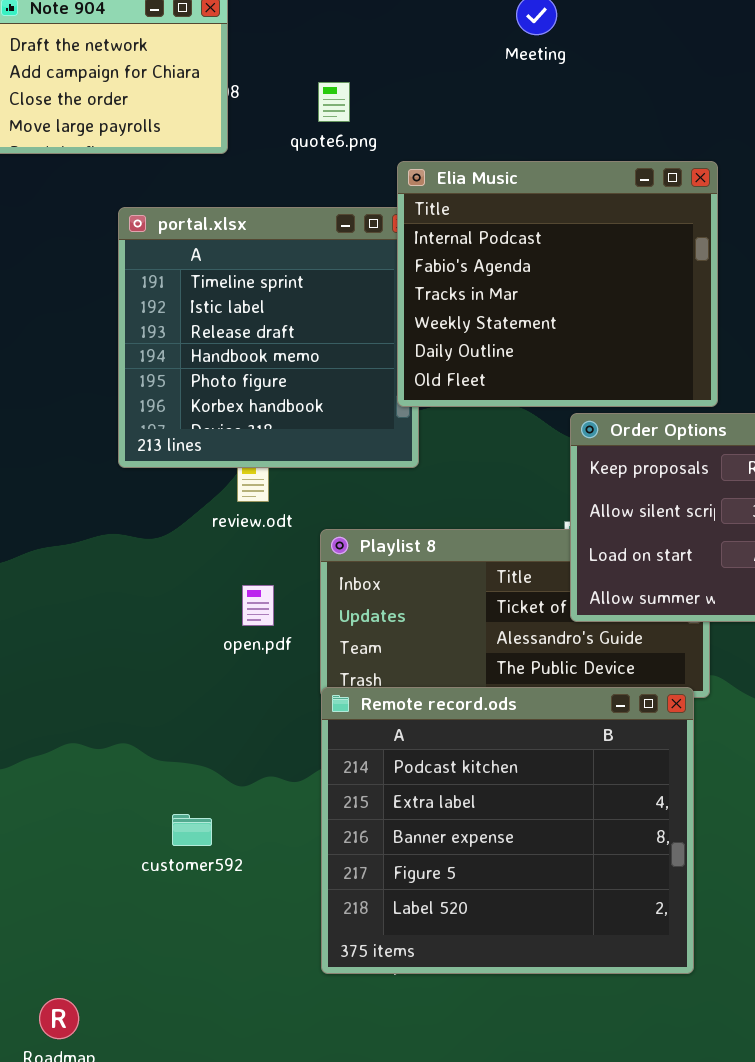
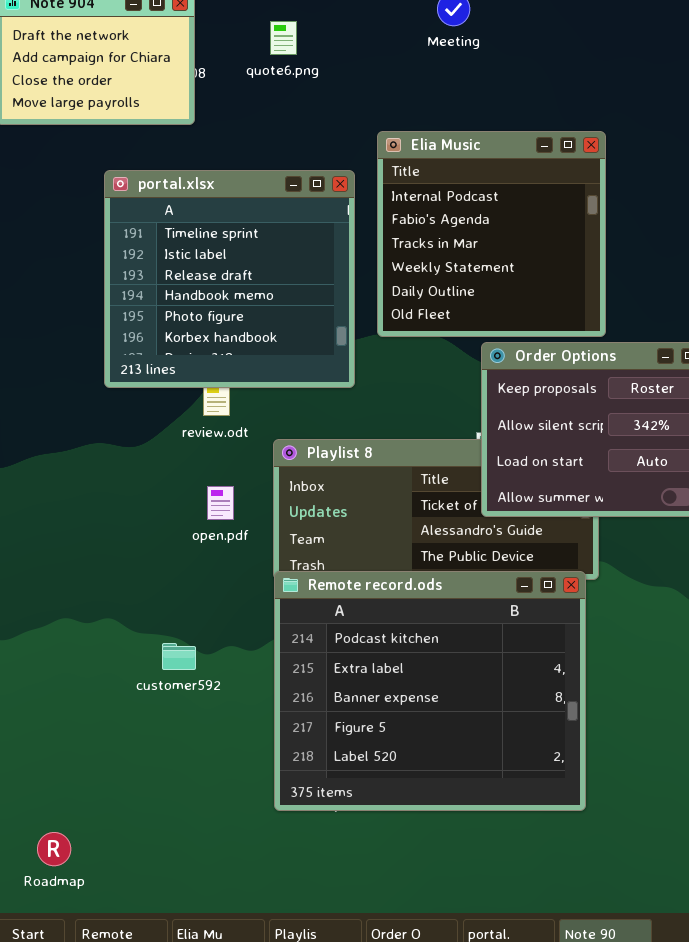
quote6.png: [318,82,350,122] -> [270,21,297,55], moved
Elia Music: [397,161,718,407] -> [377,131,606,337], resized
customer592: [172,814,212,846] -> [162,643,196,670], moved

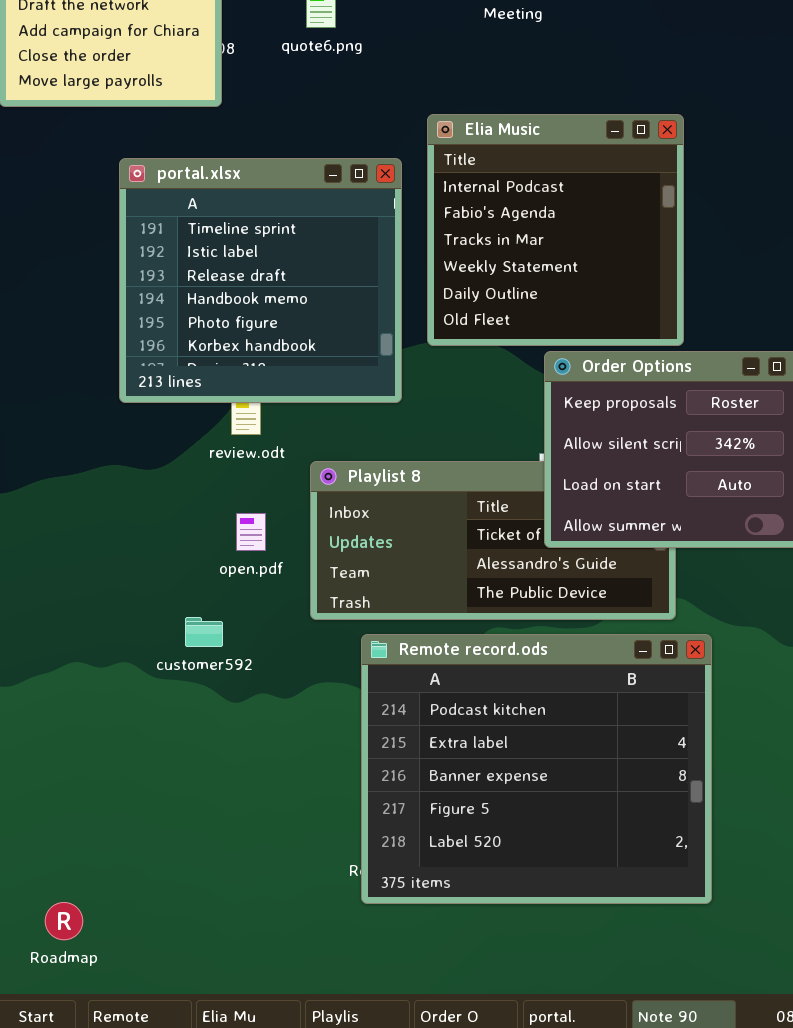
Remote record.ods: [274,571,586,811] -> [361,634,712,904], moved
customer592: [162,643,196,670] -> [185,617,223,647], moved

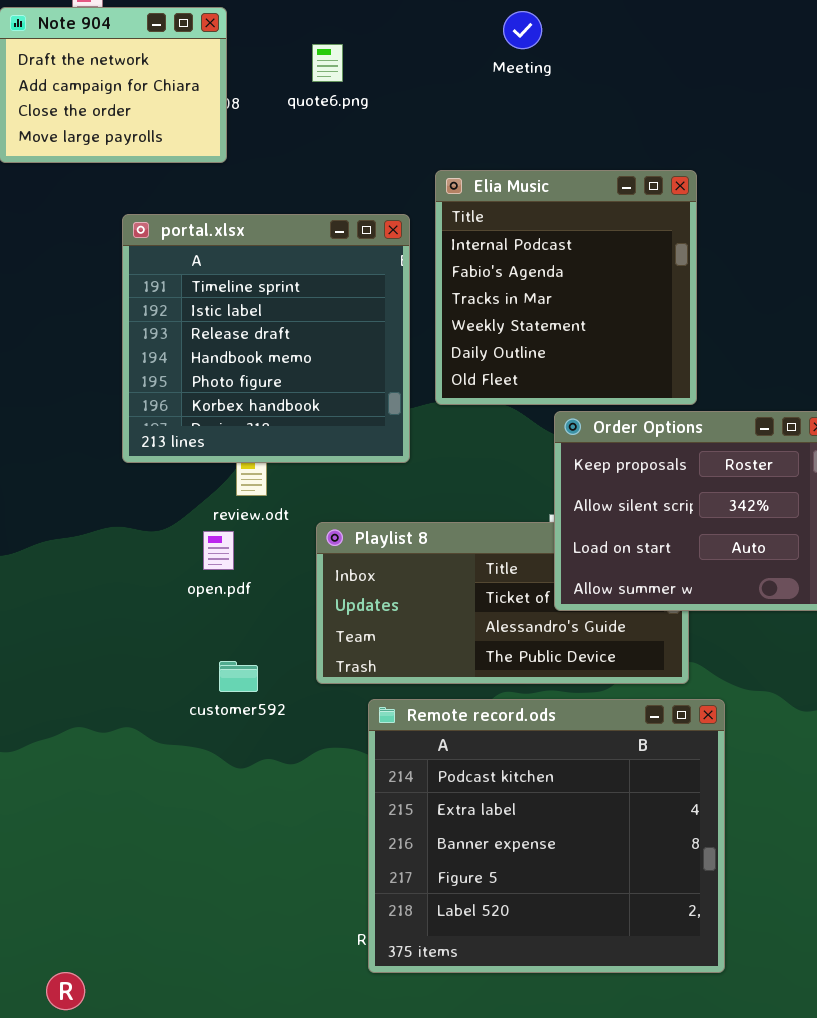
open.pdf: [236,513,266,551] -> [203,531,234,570], moved
customer592: [185,617,223,647] -> [219,661,258,692], moved

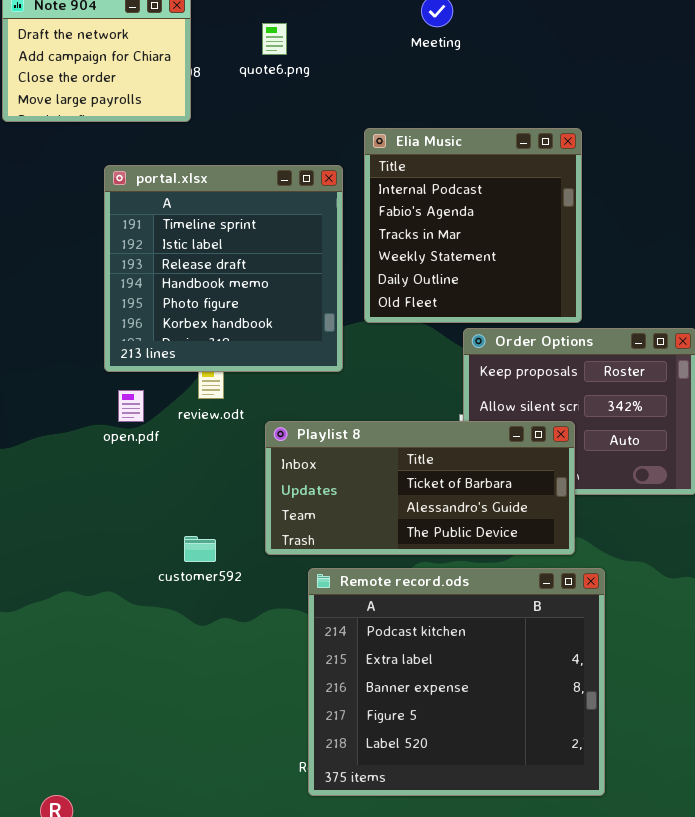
Playlist 8: [316,522,689,684] -> [265,421,575,555], raised
open.pdf: [203,531,234,570] -> [118,390,144,422], moved

